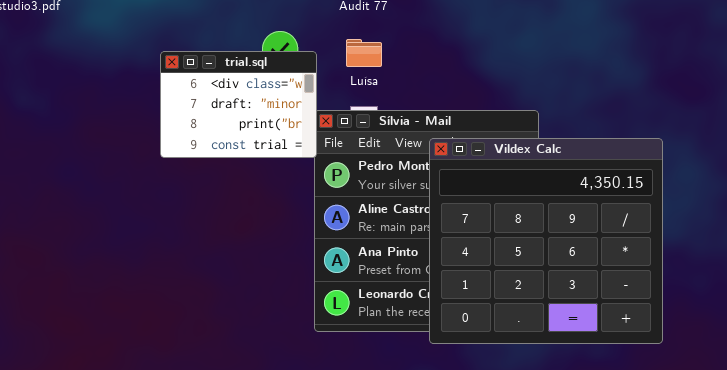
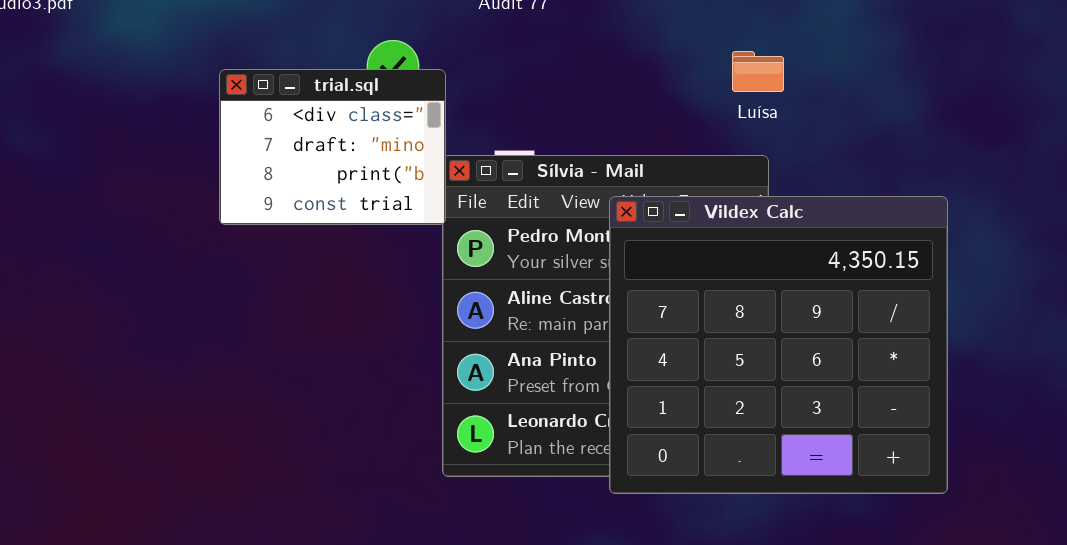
Luísa: [346,39,382,67] -> [732,51,784,92], moved

